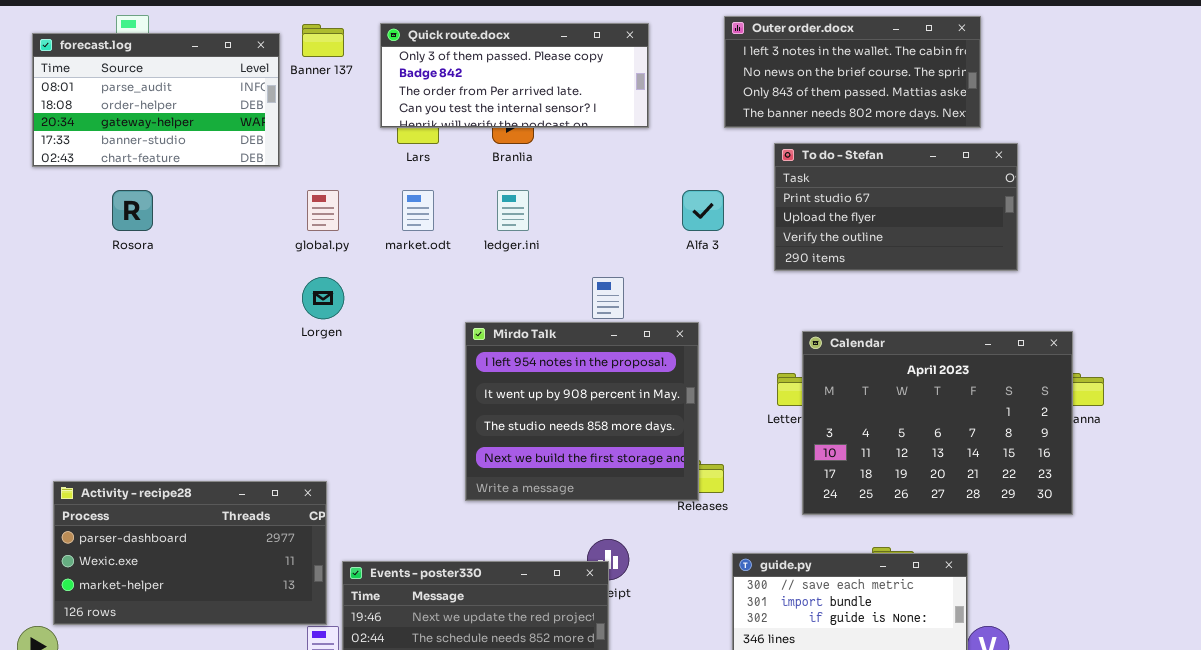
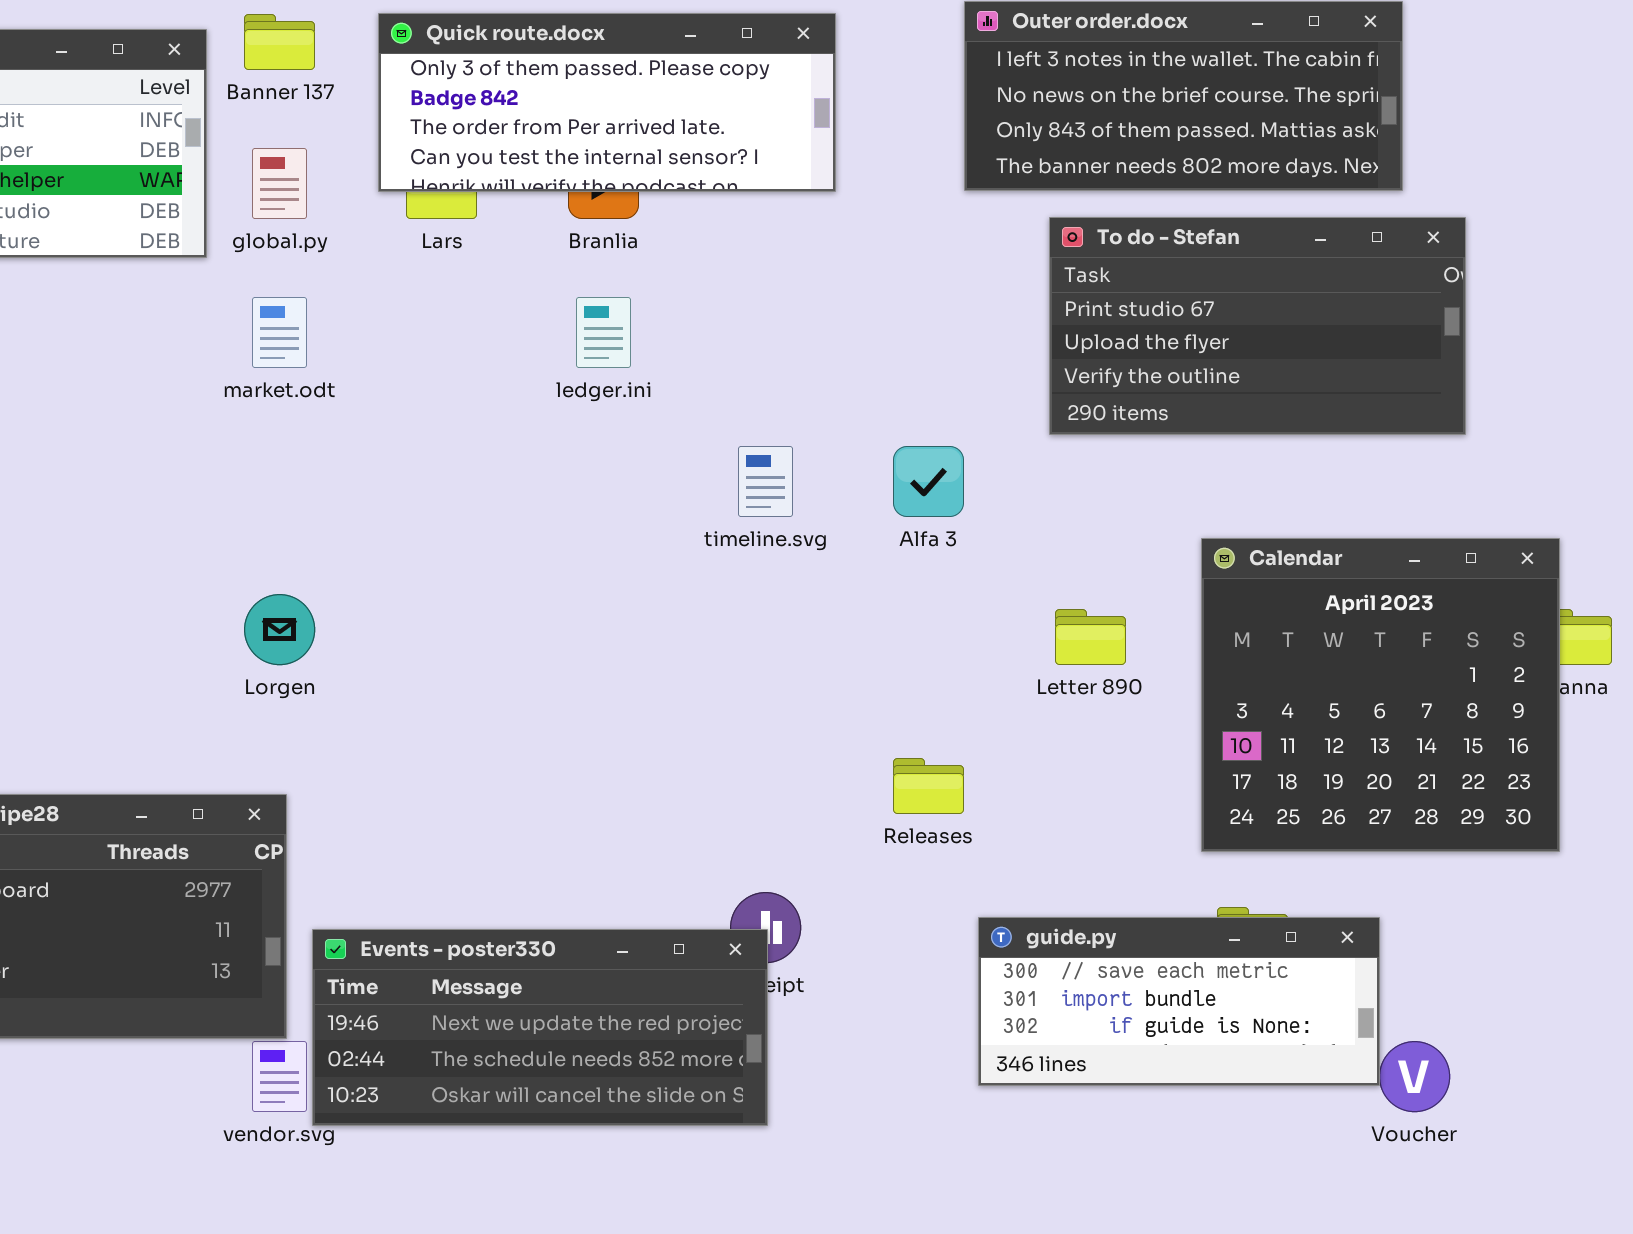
global.py: [307,190,339,231] -> [252,148,307,219], moved
market.odt: [402,190,434,231] -> [252,297,307,368], moved
Alfa 3: [682,190,724,231] -> [893,446,964,517], moved
Lorgen: [302,277,344,319] -> [244,594,315,665], moved
Mirdo Talk: [465,322,699,501] -> none, closed
Calendar: [802,331,1073,515] -> [1201,538,1560,852], resized

